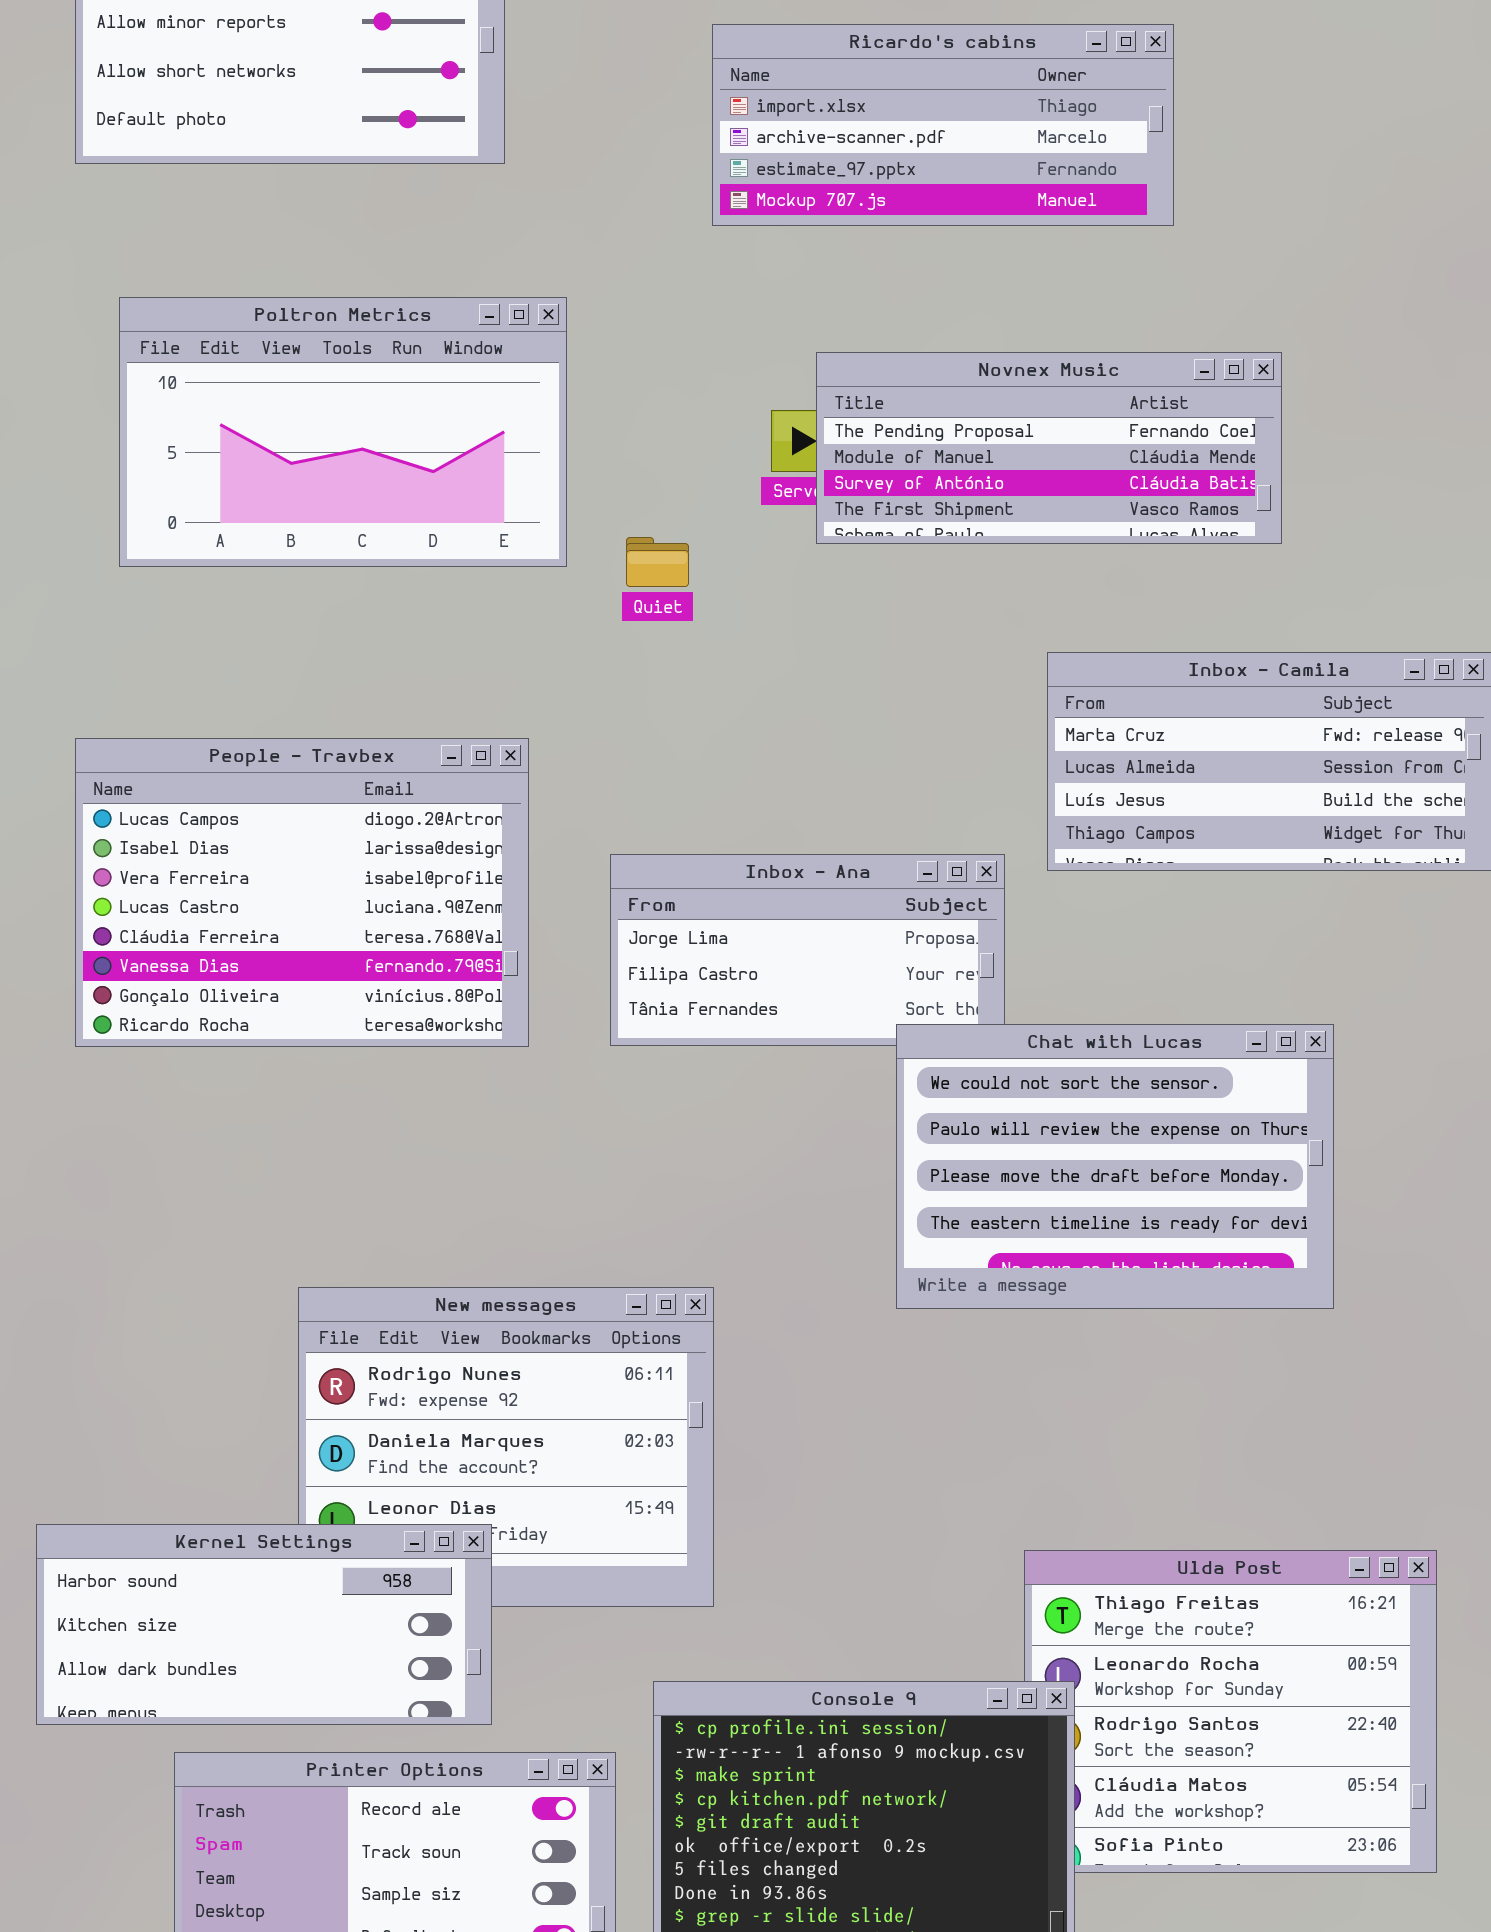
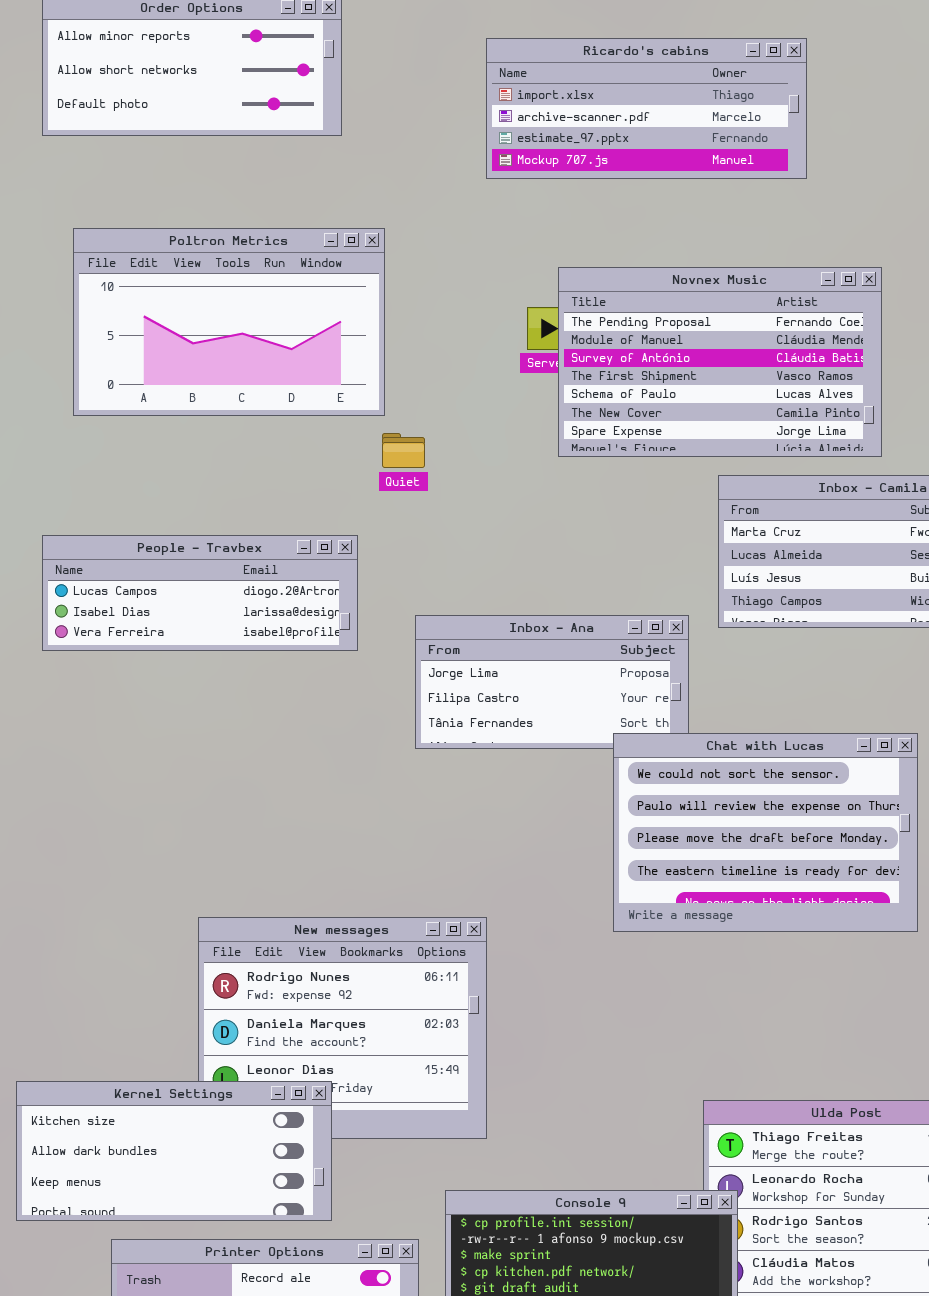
Novnex Music: [816,352,1282,544] -> [558,267,882,457], resized
Quiet: [626,537,689,587] -> [382,433,425,468], moved
People - Travbex: [75,738,529,1047] -> [42,535,358,651], resized
Kernel Settings: [36,1524,492,1725] -> [16,1081,332,1221], scrolled down 1 row

